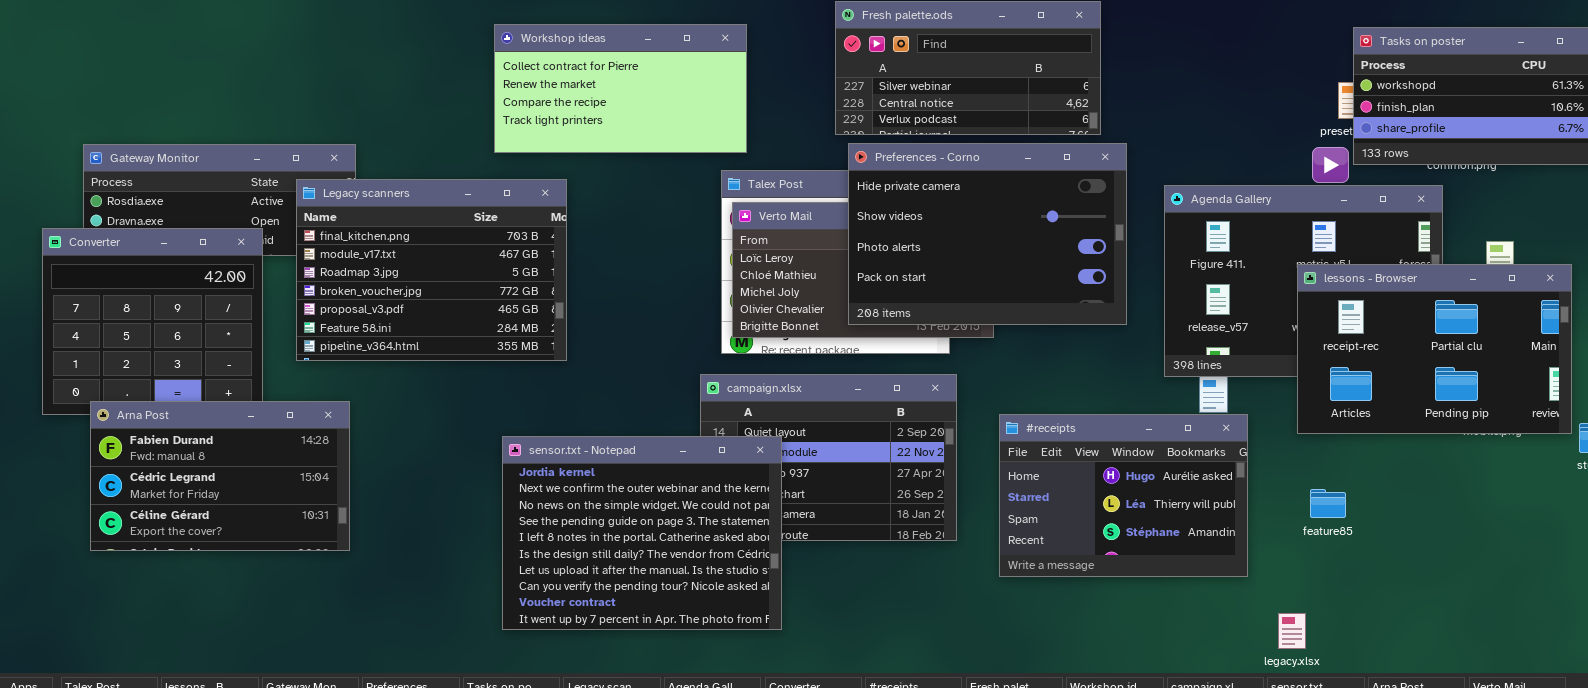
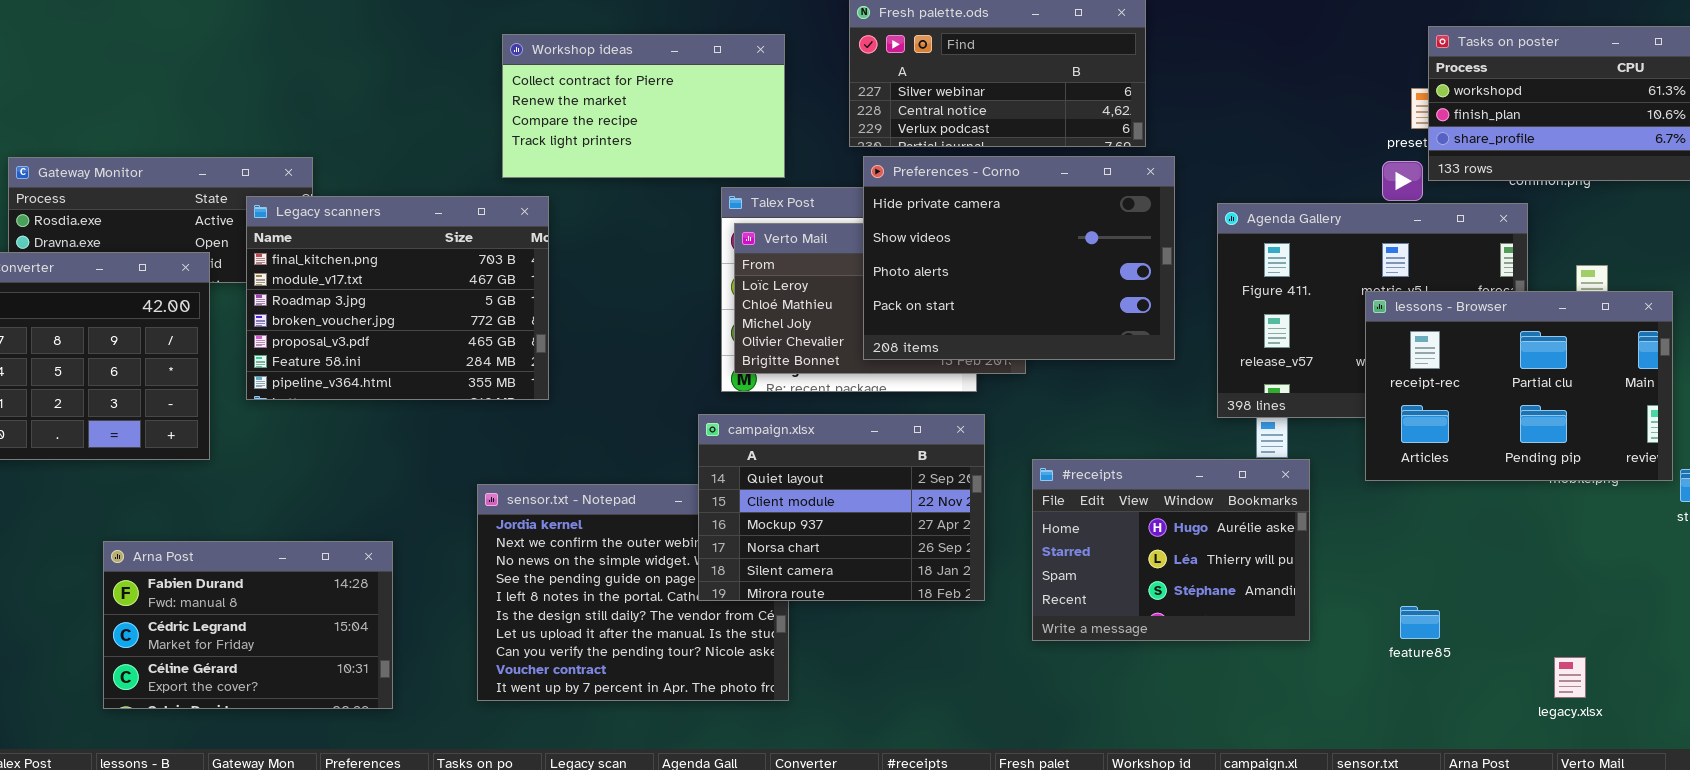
Workshop ideas: [494,24,747,153] -> [502,34,785,178], moved
campaign.xlsx: [700,374,957,541] -> [698,414,985,601], raised
Arna Post: [90,401,350,551] -> [103,541,393,709], moved
feature85: [1310,489,1346,518] -> [1400,606,1440,639], moved
legacy.xlsx: [1278,613,1306,649] -> [1554,657,1586,698], moved

